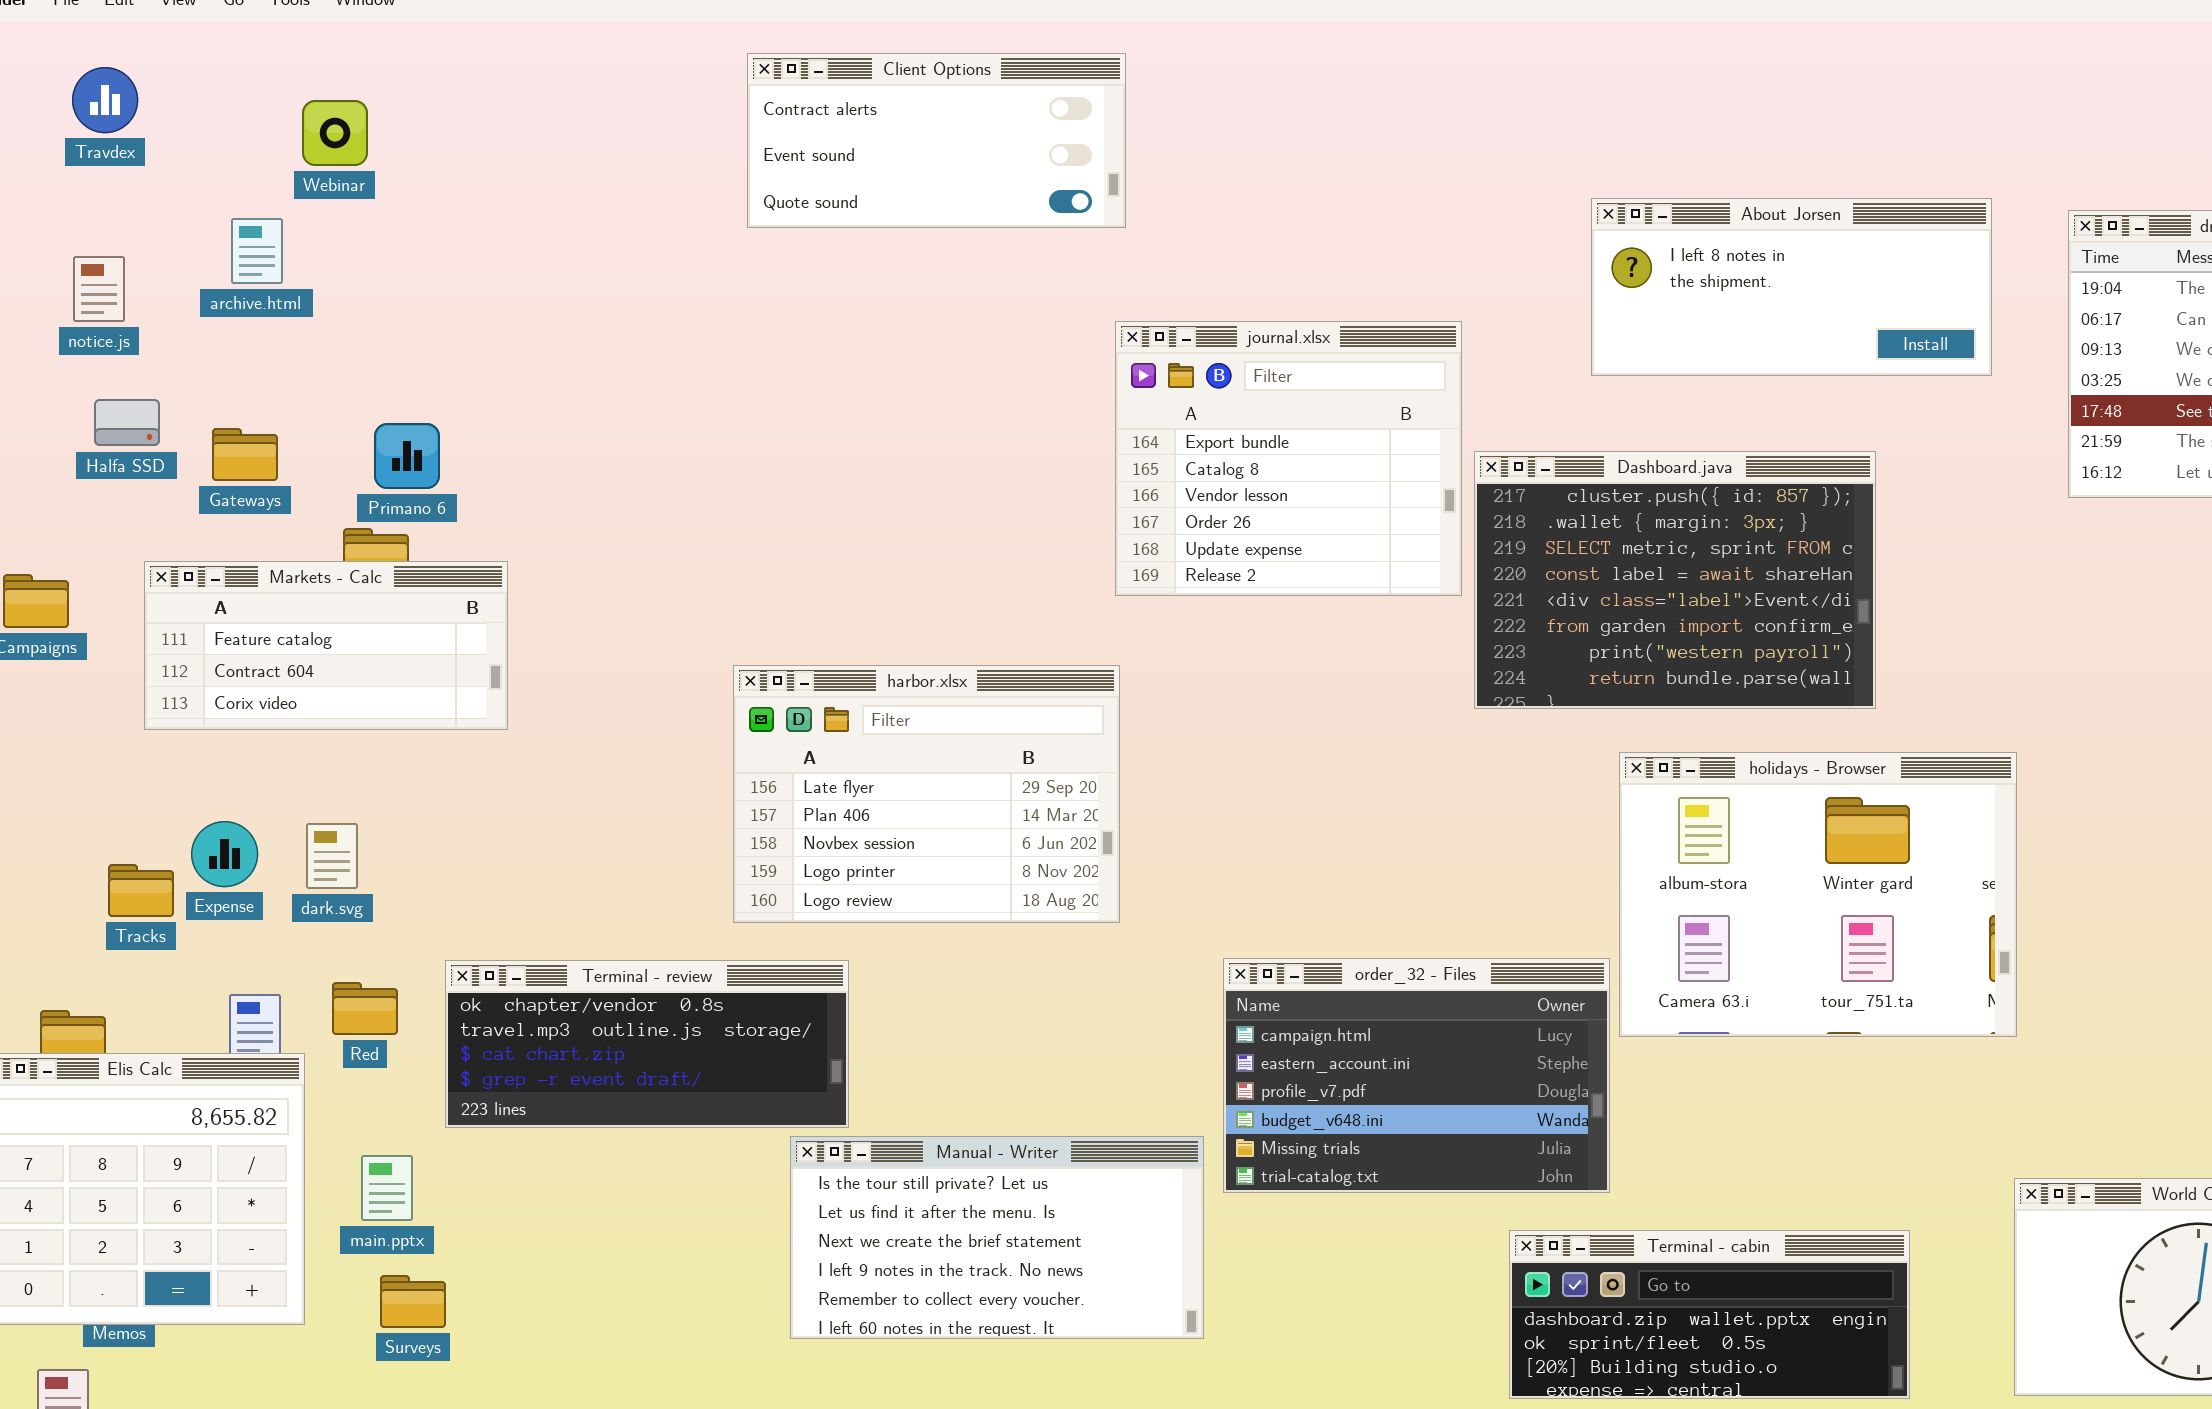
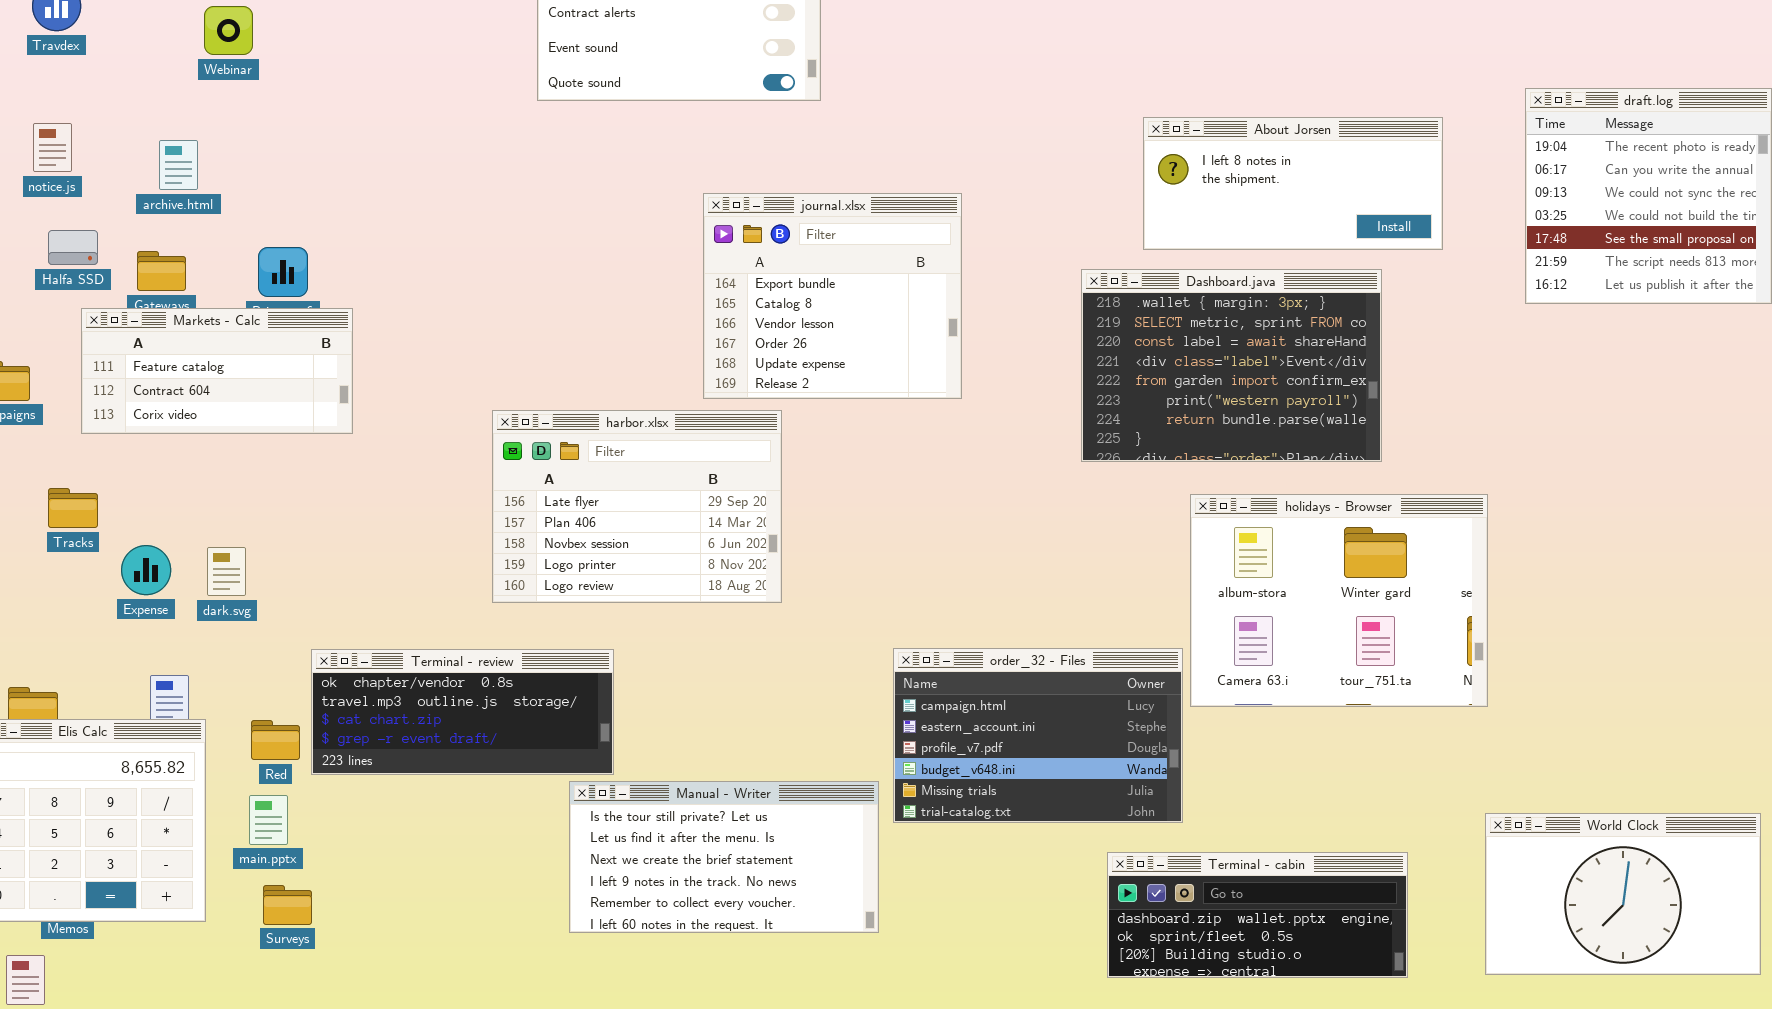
About Jorsen: [1591,198,1992,376] -> [1143,117,1443,250], moved
archive.html: [231,218,283,284] -> [159,140,198,190], moved
journal.xlsx: [1115,321,1462,596] -> [703,193,962,399], moved
Dashboard.java: [1474,451,1876,709] -> [1081,269,1382,462], scrolled down 1 row
Markets - Calc: [144,561,508,730] -> [81,308,353,434], moved
harbor.xlsx: [733,665,1120,923] -> [492,410,782,603], moved
Tracks: [108,864,174,917] -> [48,488,98,528], moved
Red: [332,982,398,1035] -> [251,720,300,760], moved

